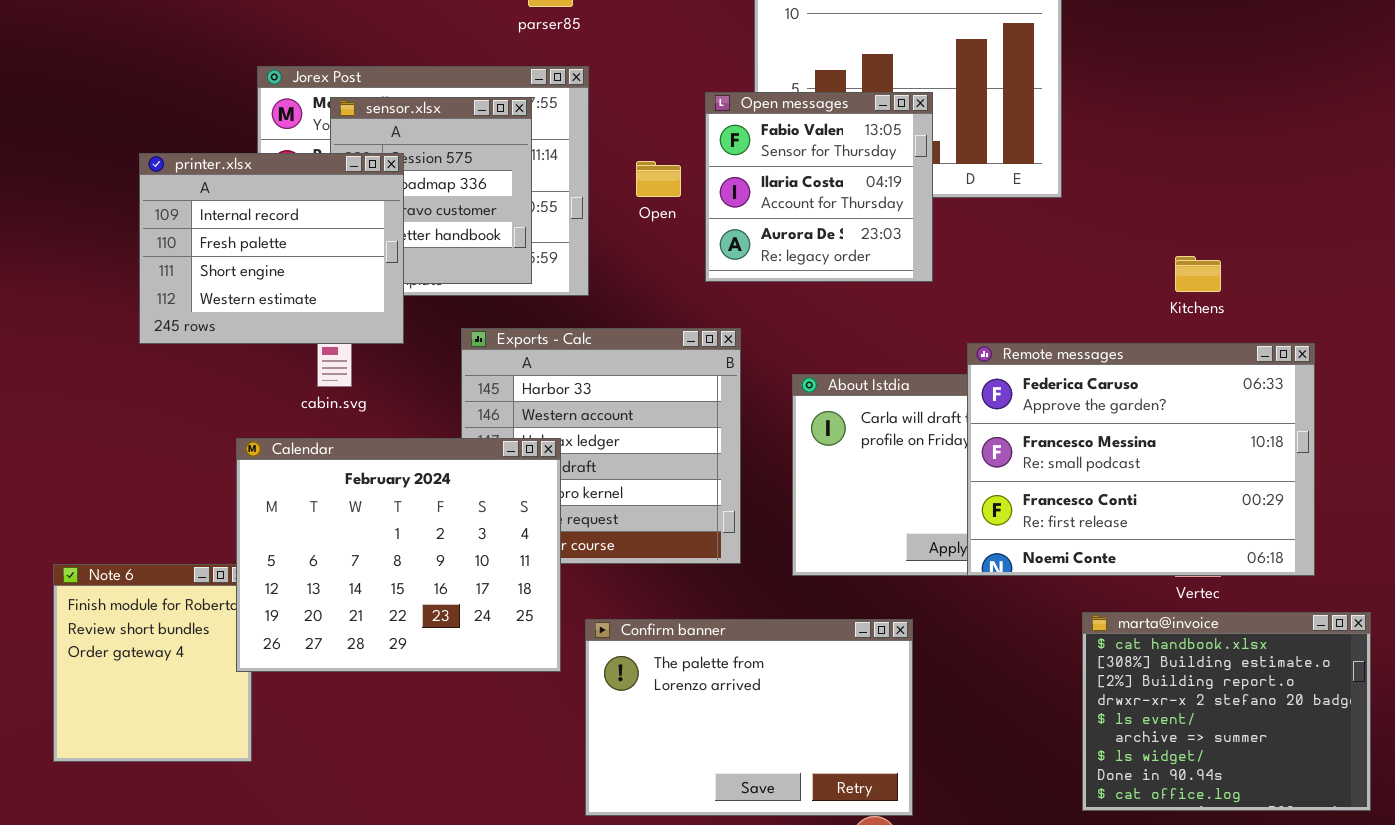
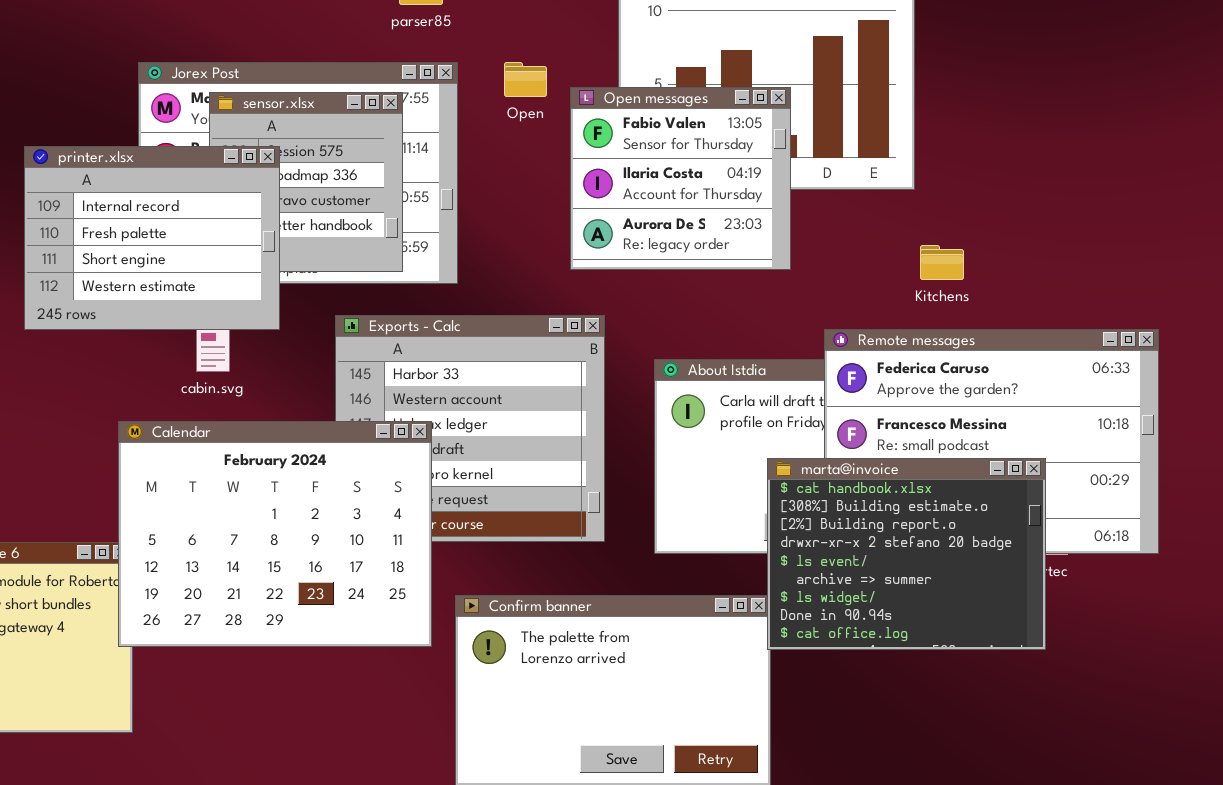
Open: [636,161,681,197] -> [504,62,547,97], moved
Kitchens: [1175,256,1221,292] -> [920,245,964,280], moved
marta@invoice: [1082,612,1371,811] -> [767,458,1046,650], moved

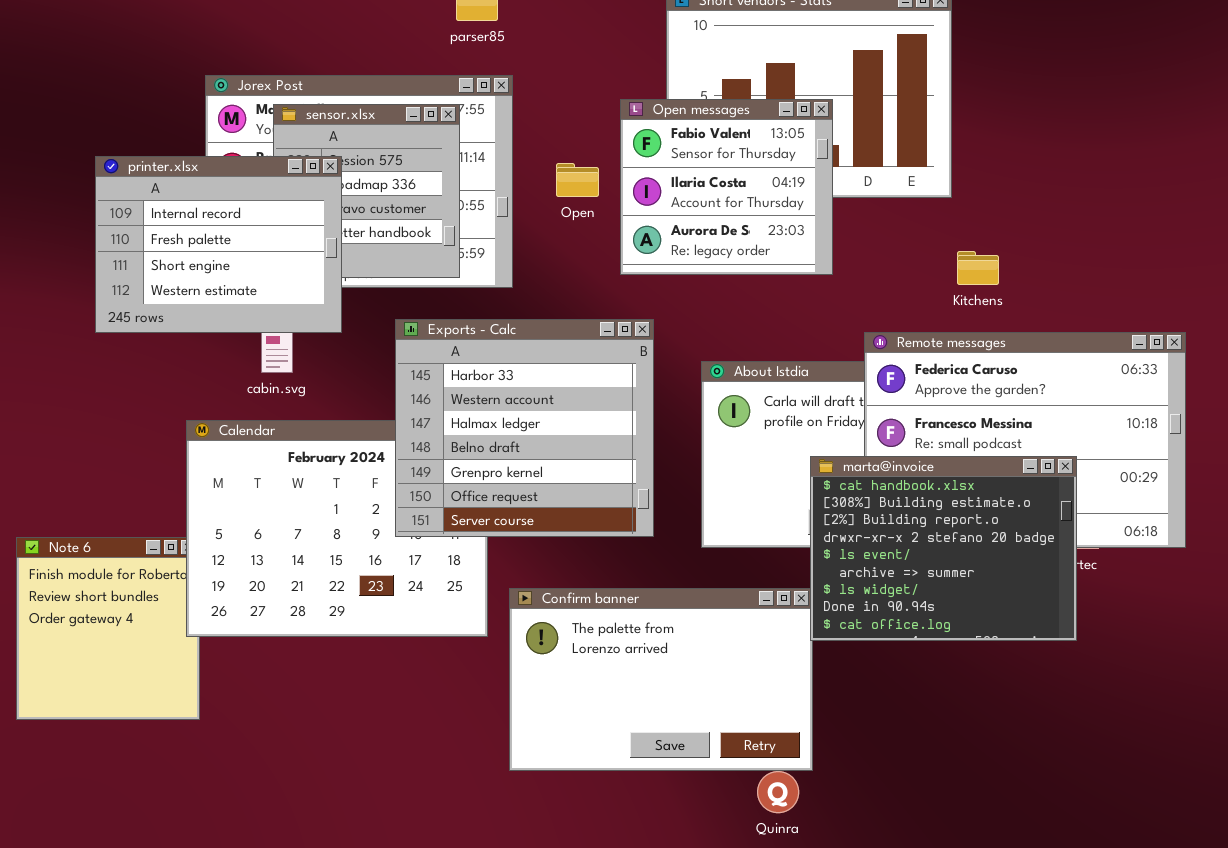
Open: [504,62,547,97] -> [556,163,599,197], moved
Exports - Calc: [335,315,605,542] -> [395,319,654,537], raised

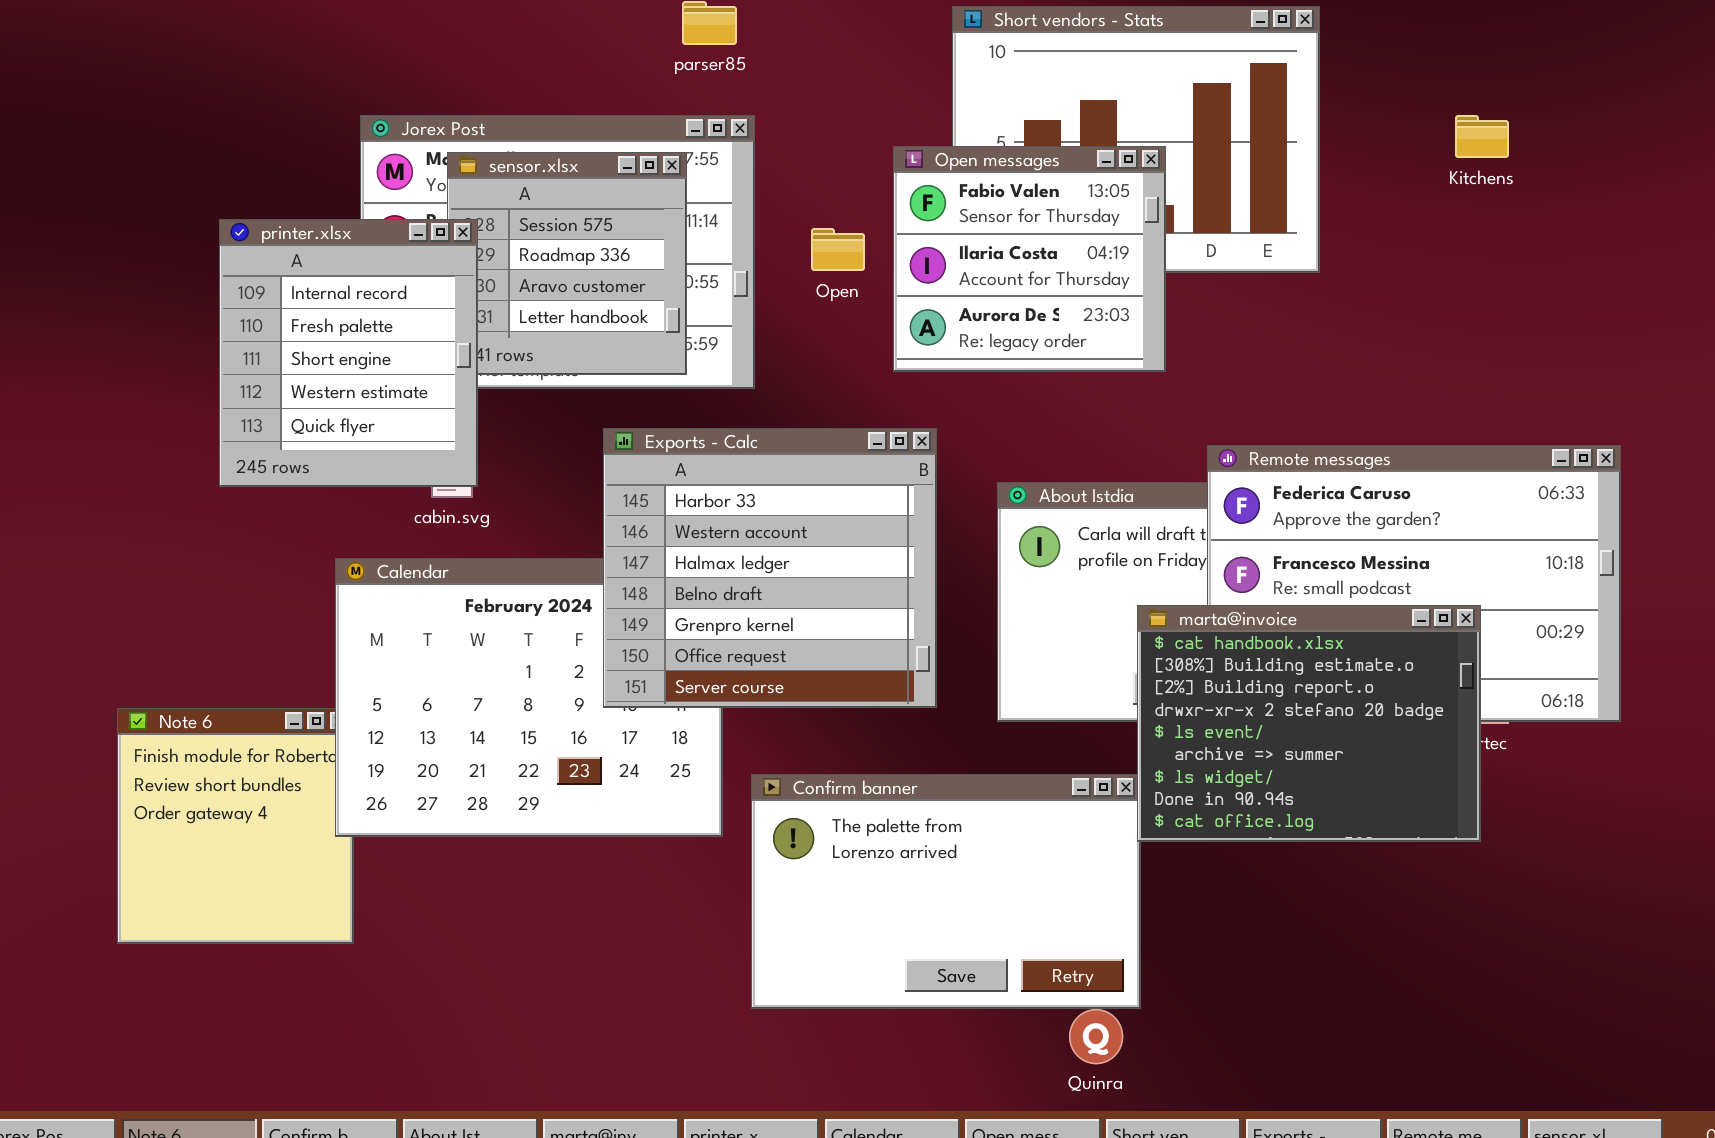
printer.xlsx: [95,156,342,333] -> [219,219,478,487], resized
Kitchens: [957,251,999,285] -> [1455,115,1509,158], moved

